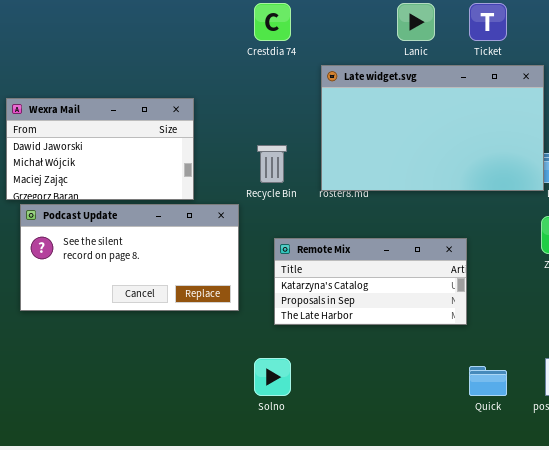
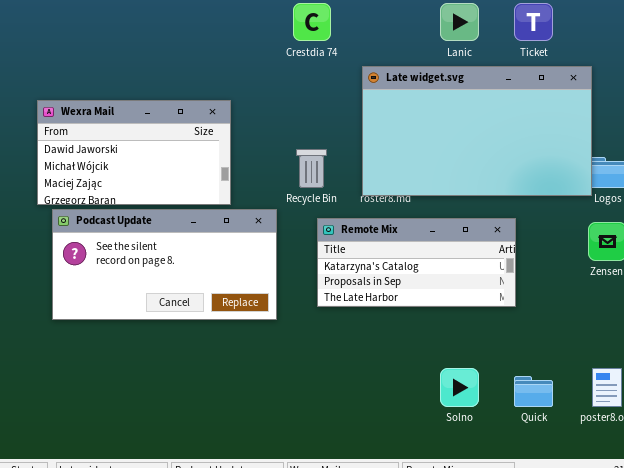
Remote Mix: [274,238,467,325] -> [317,218,516,307], moved
Solno: [254,358,291,396] -> [440,368,479,407], moved

